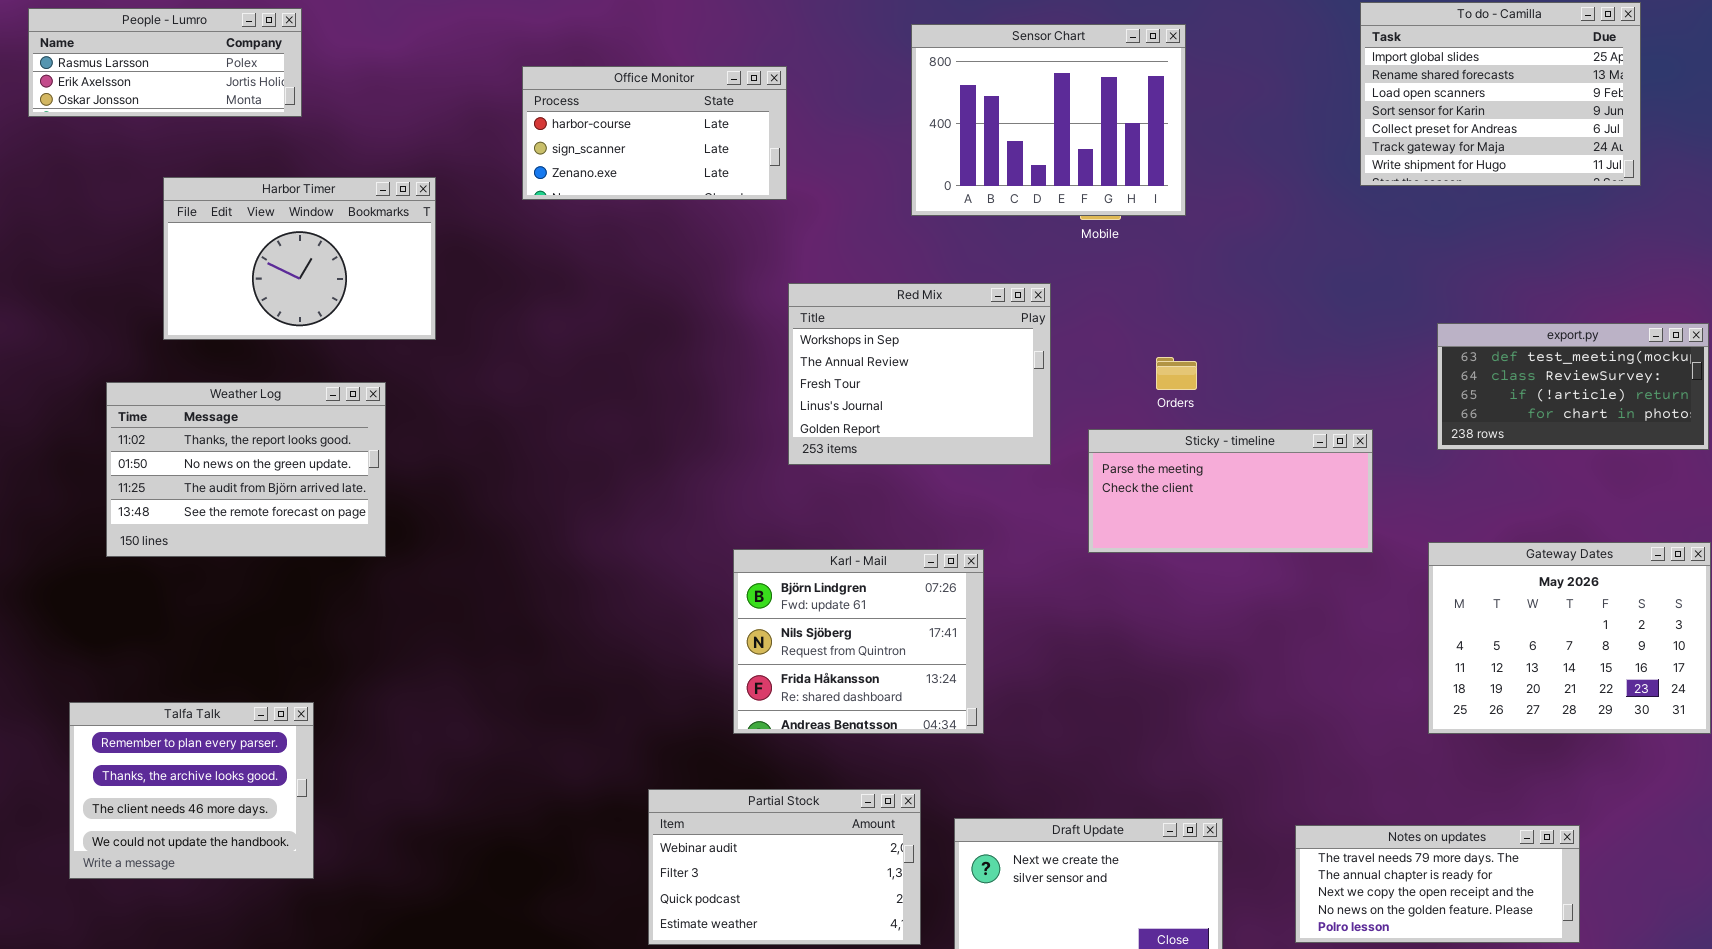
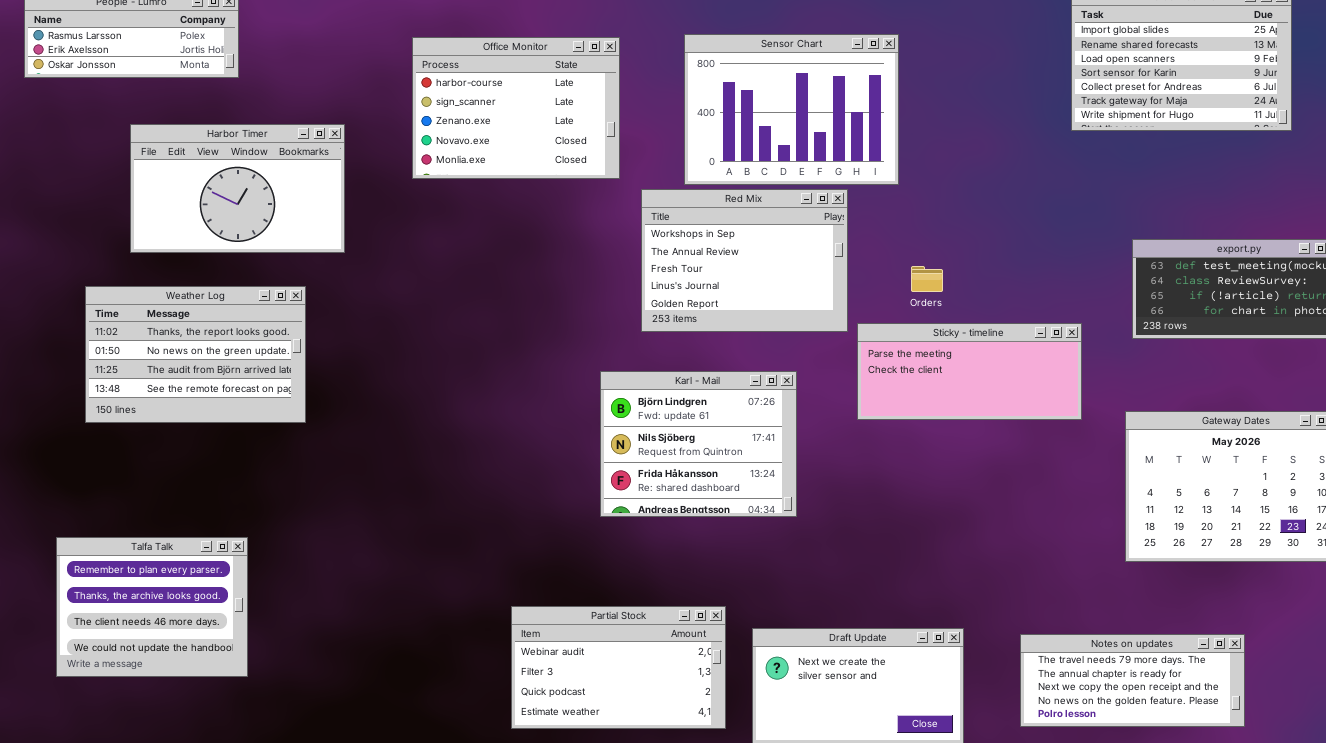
Sensor Chart: [911,24,1186,216] -> [684,34,899,185], moved
Office Monitor: [522,66,787,200] -> [412,37,620,179], resized
Red Mix: [788,283,1051,465] -> [641,189,848,332], moved
Karl - Mail: [733,549,984,734] -> [600,371,797,517], moved

